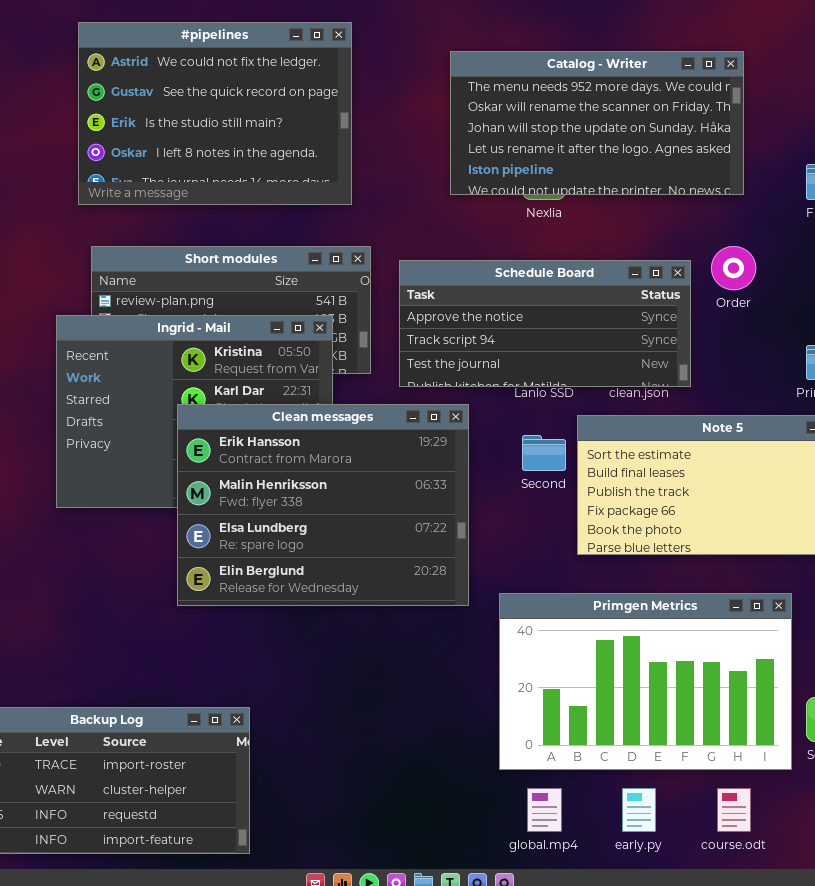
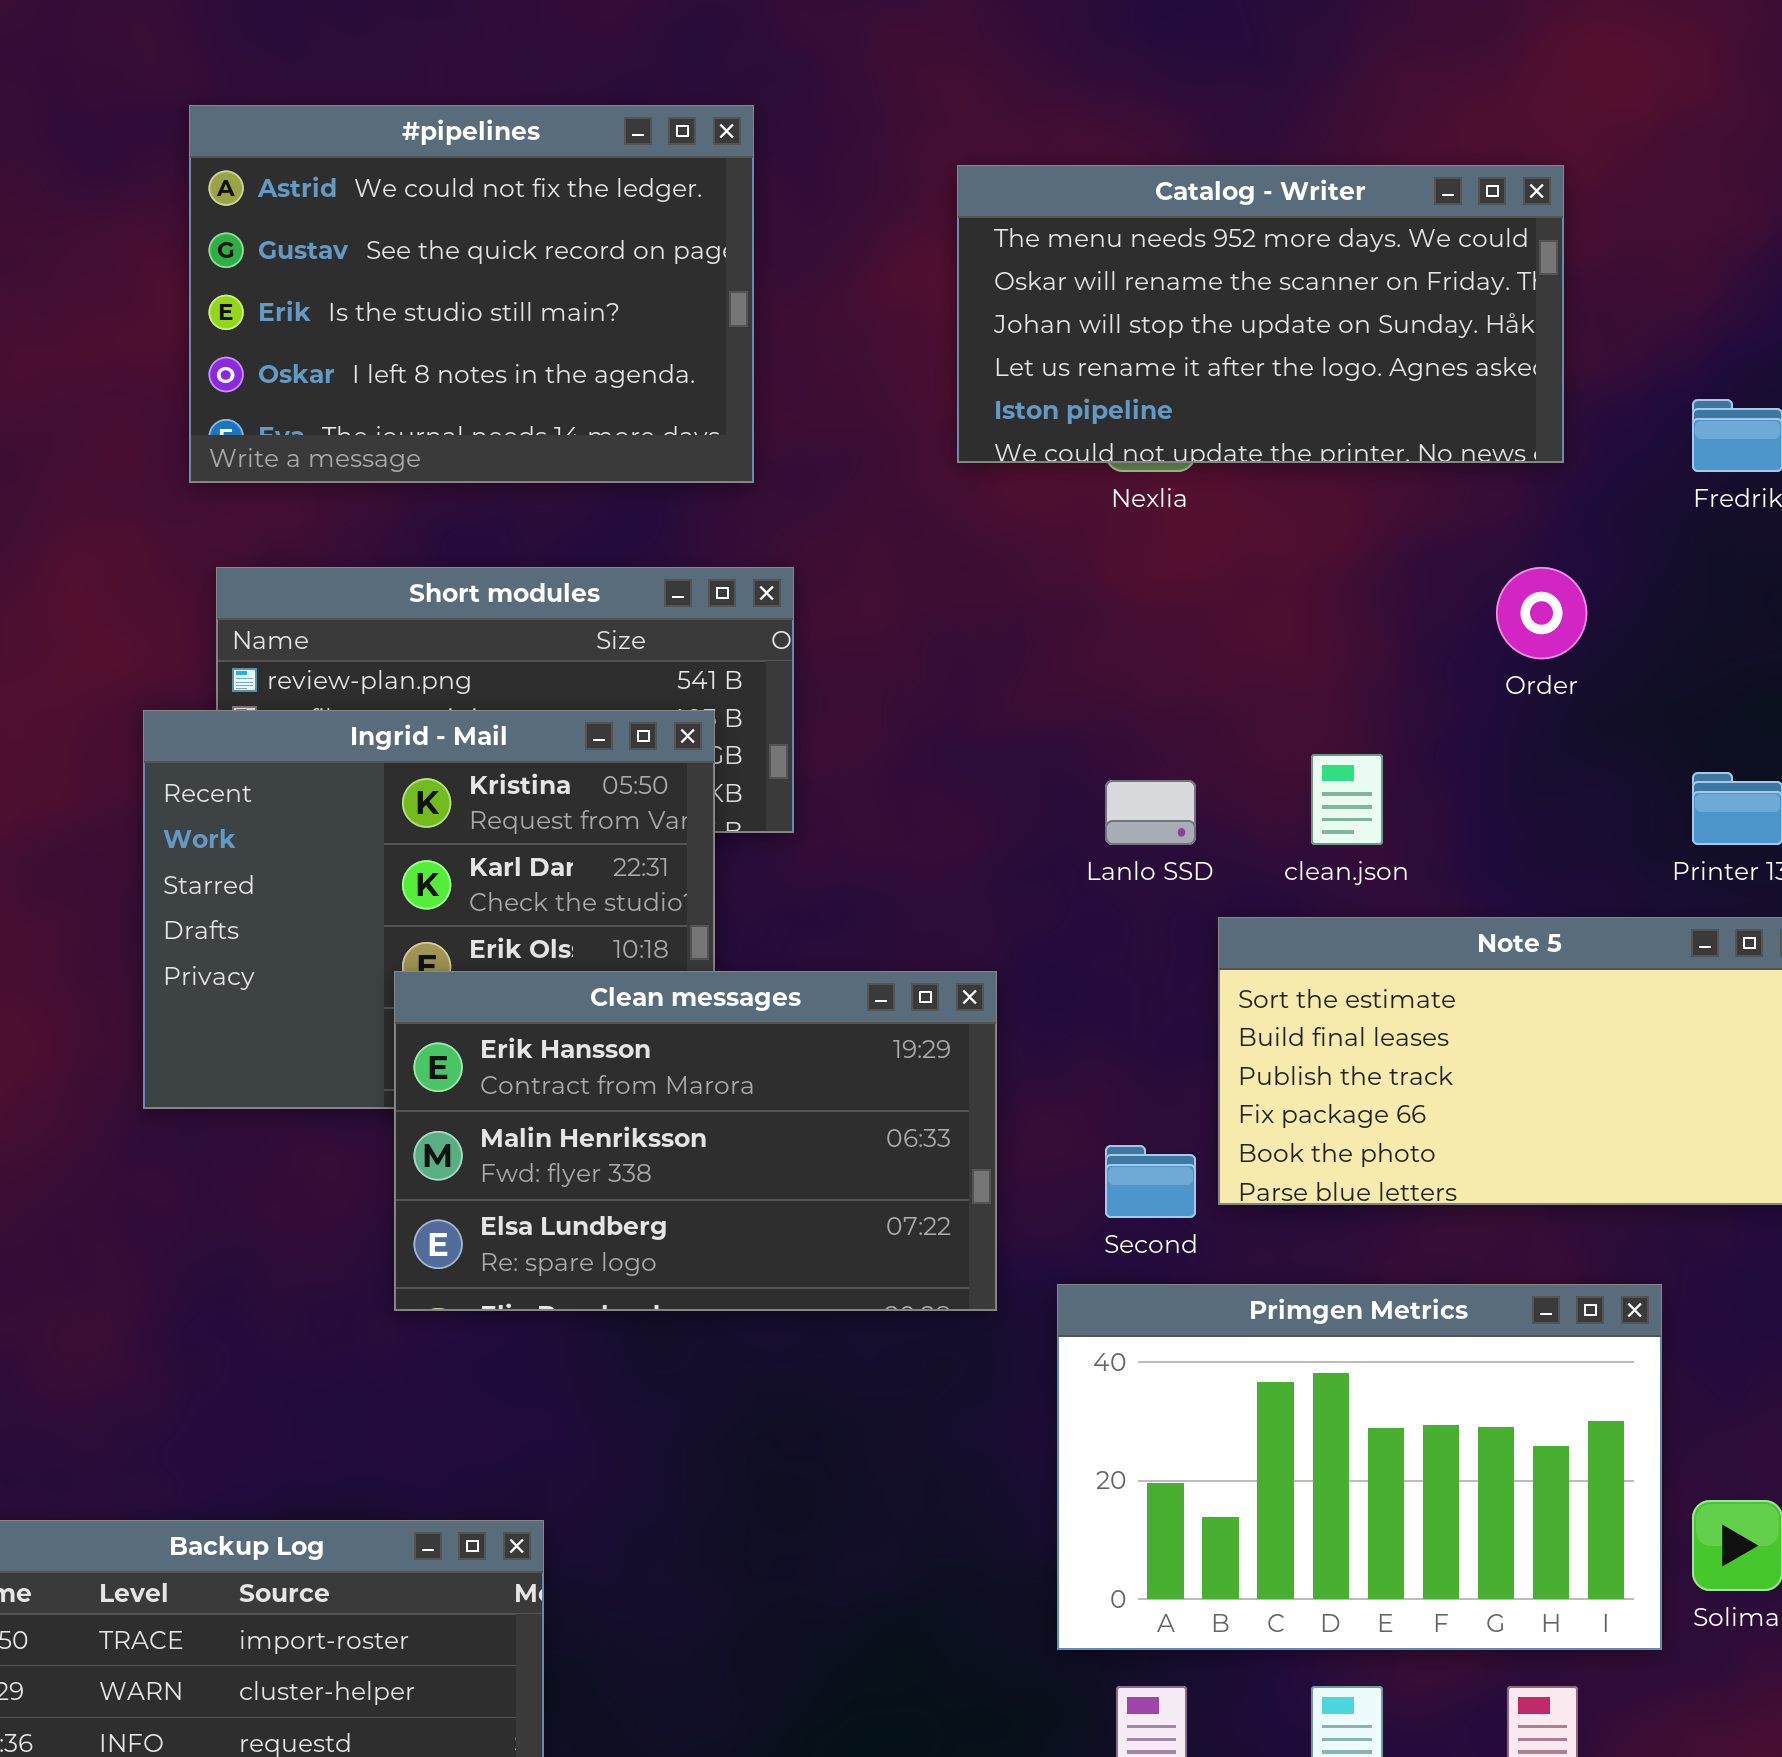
Schedule Board: [399,260,691,387] -> none, closed
Clean messages: [177,404,469,606] -> [394,971,997,1311], resized
Second: [522,435,566,471] -> [1105,1145,1196,1218], moved

